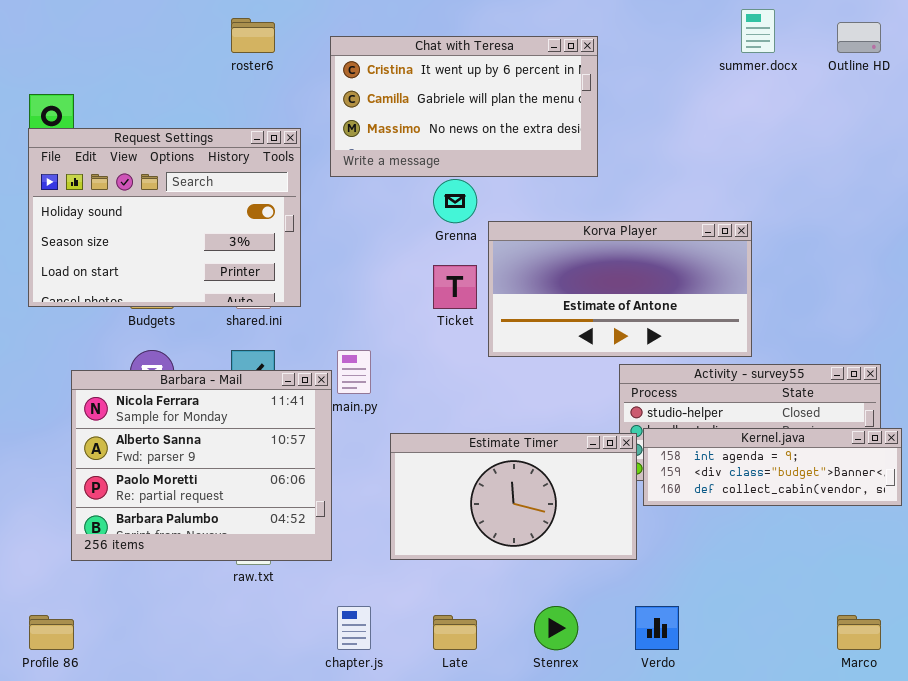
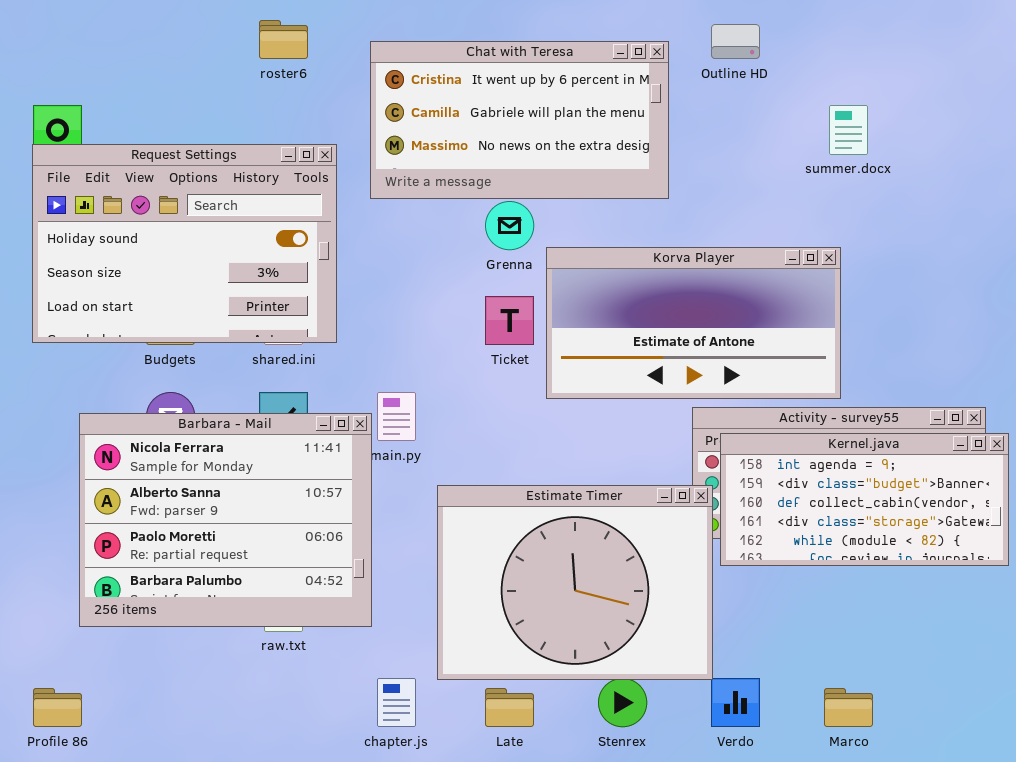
summer.docx: [741,9,775,53] -> [829,105,868,155], moved
Outline HD: [837,22,881,53] -> [711,24,760,59], moved
Kernel.java: [643,428,902,506] -> [720,433,1009,566], resized
Estimate Timer: [390,433,637,560] -> [437,485,713,680], resized
Marco: [837,615,881,650] -> [824,688,873,727], moved

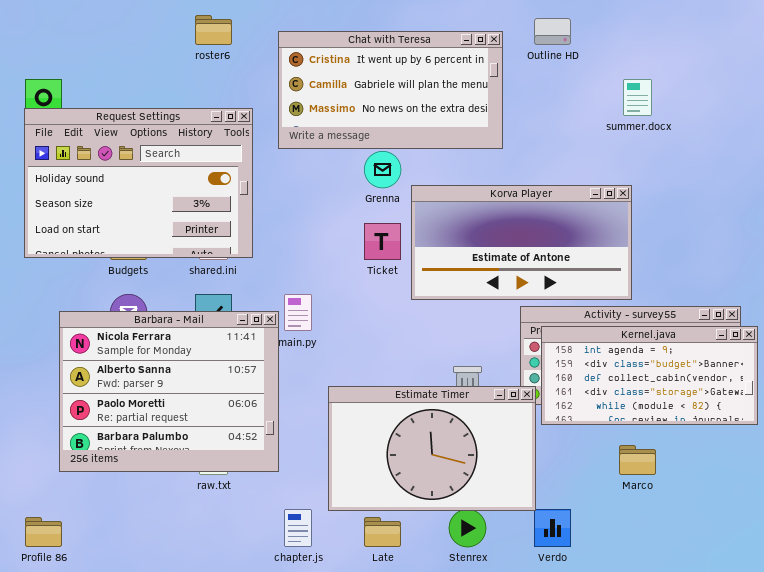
Estimate Timer: [437,485,713,680] -> [328,386,536,511], resized
Marco: [824,688,873,727] -> [619,445,656,475], moved

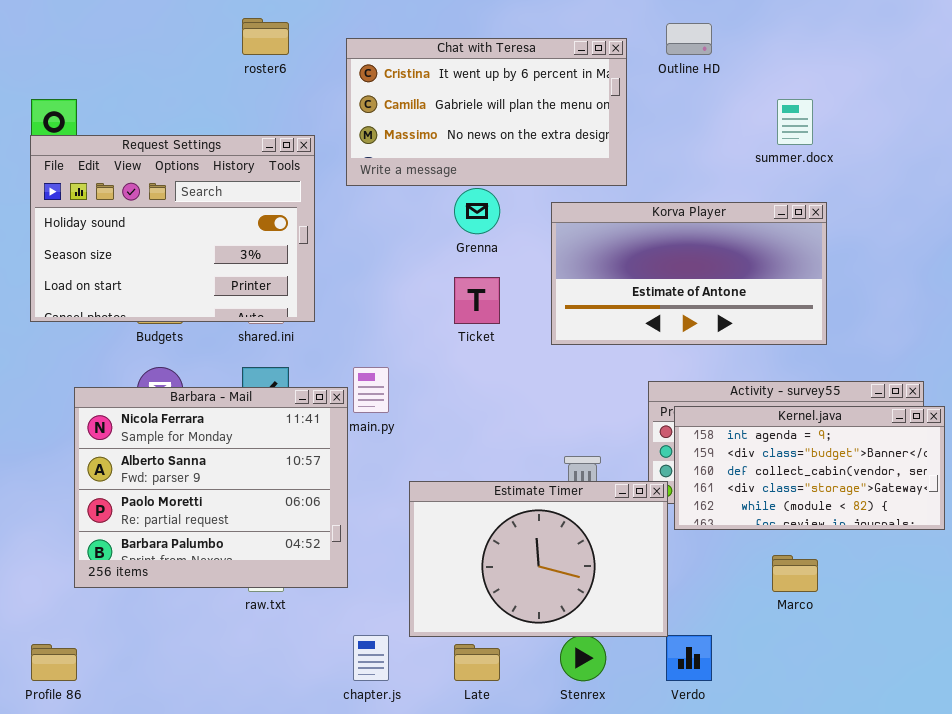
Korva Player: [411,185,632,300] -> [551,202,827,345], moved

